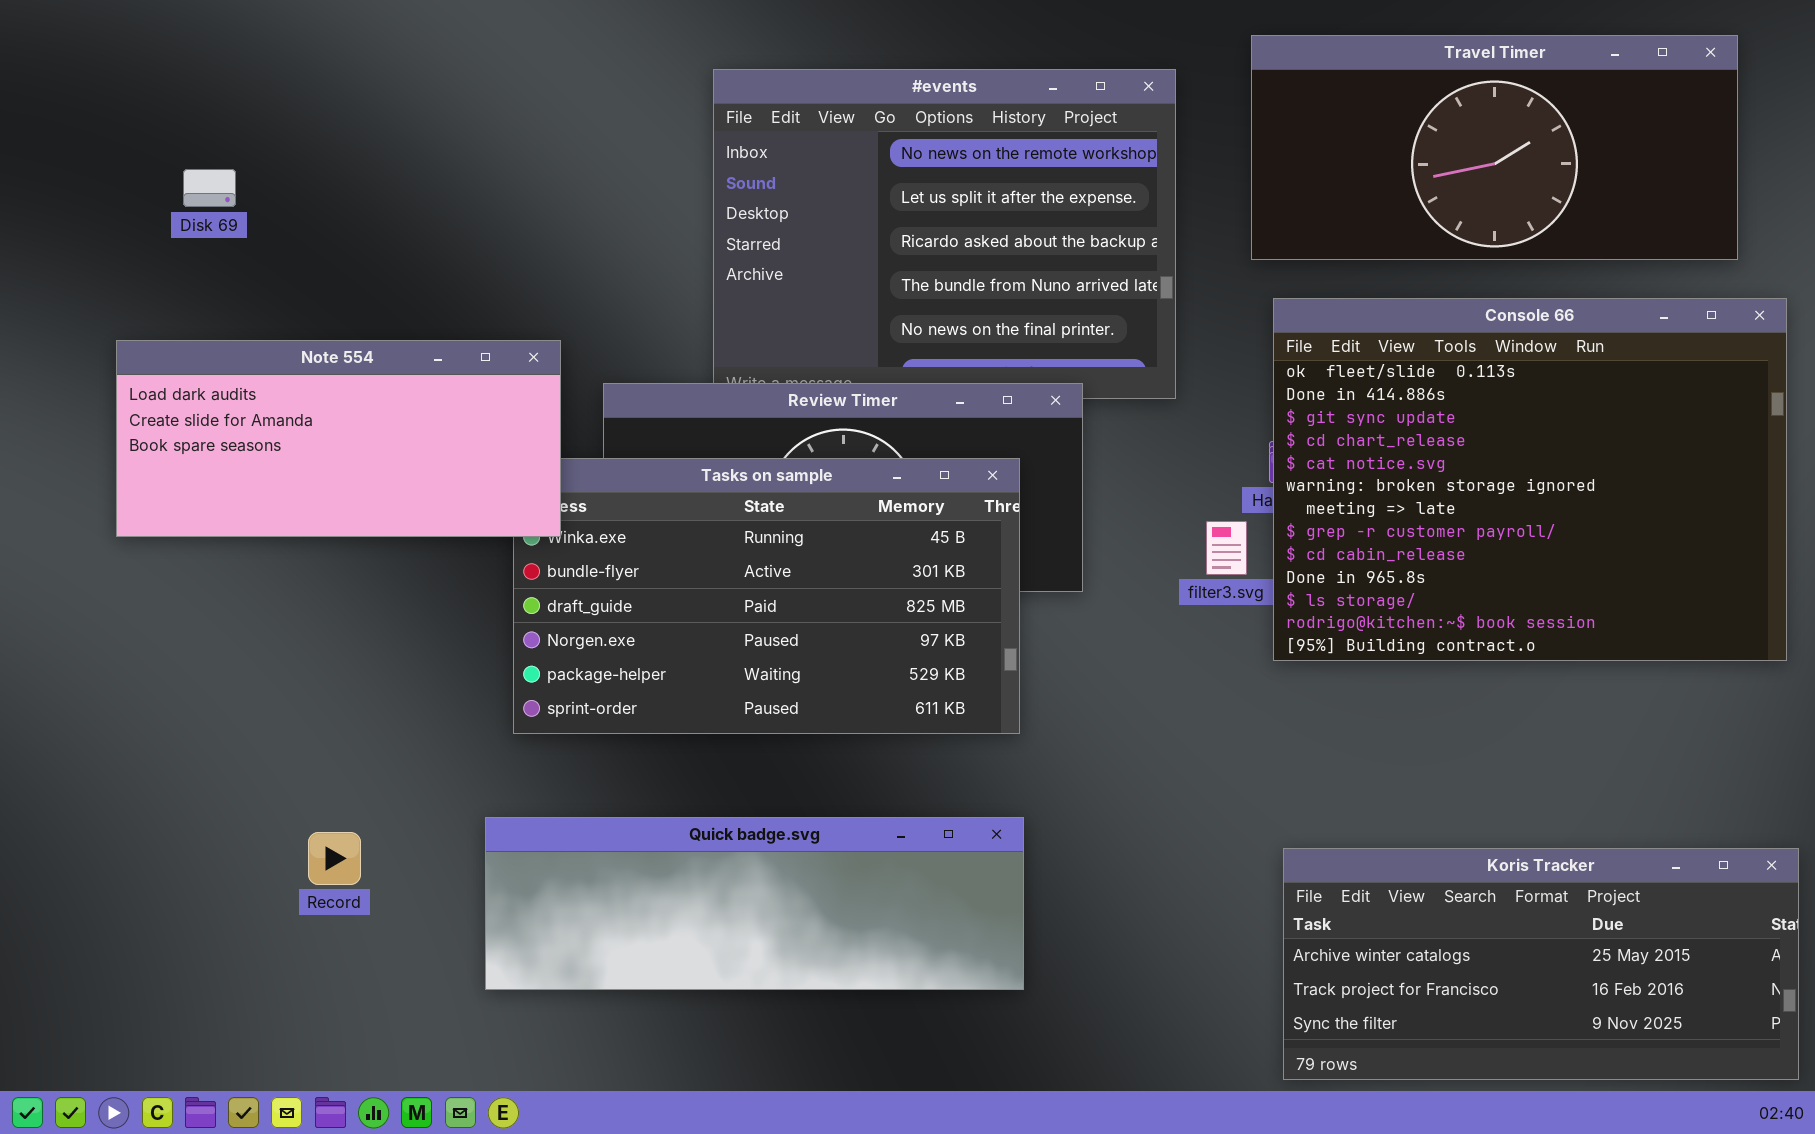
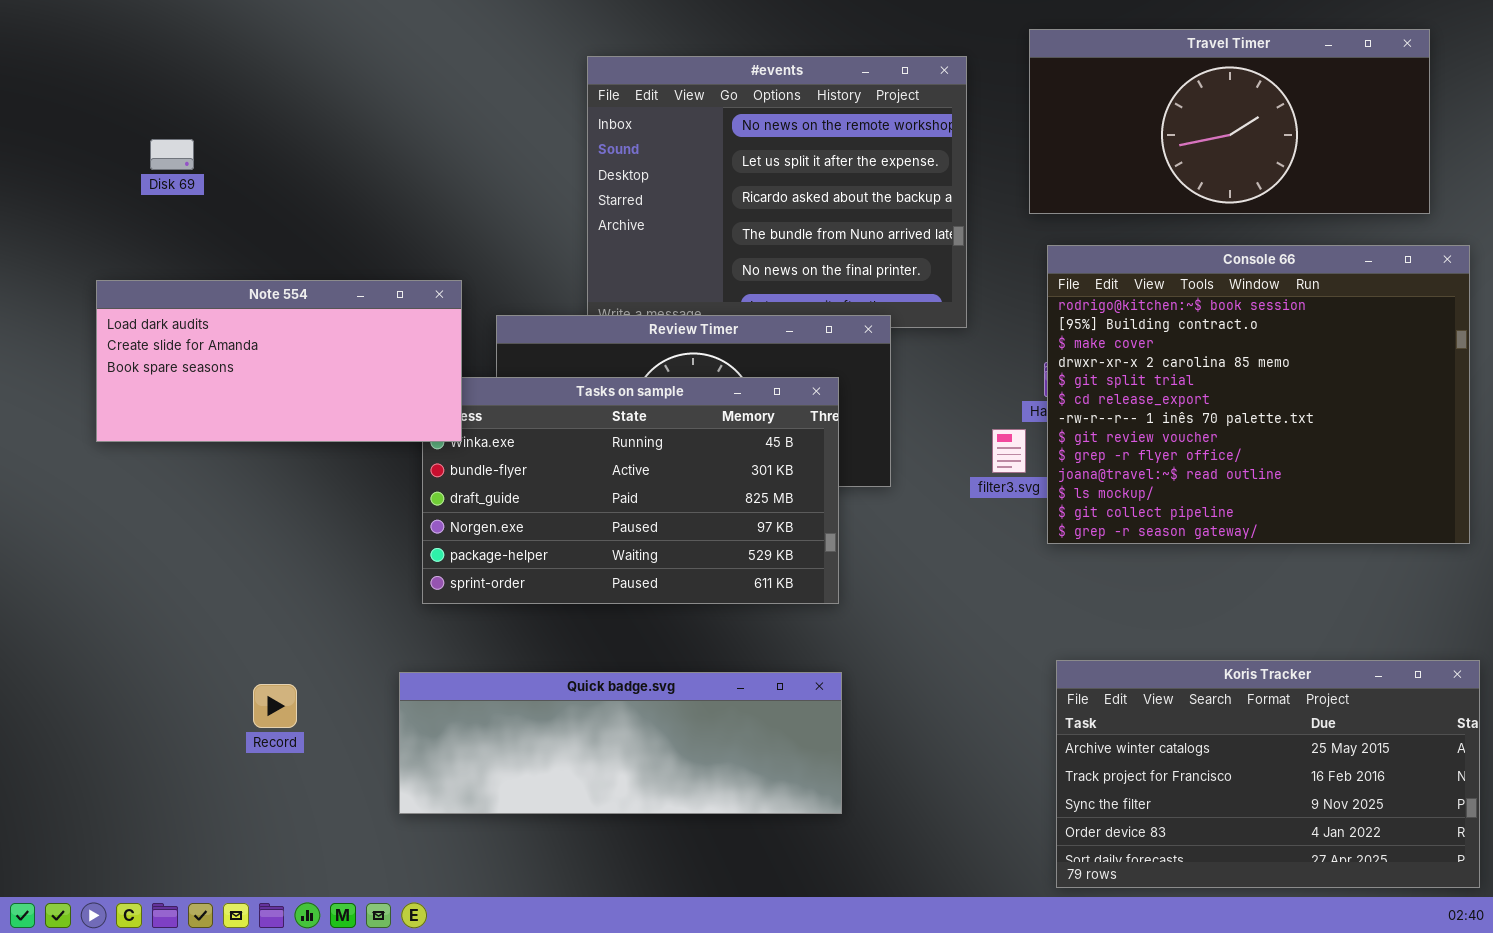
Console 66: [1273,298,1787,661] -> [1047,245,1470,544], scrolled down 11 rows
Koris Tracker: [1283,848,1799,1080] -> [1056,660,1480,888], resized

